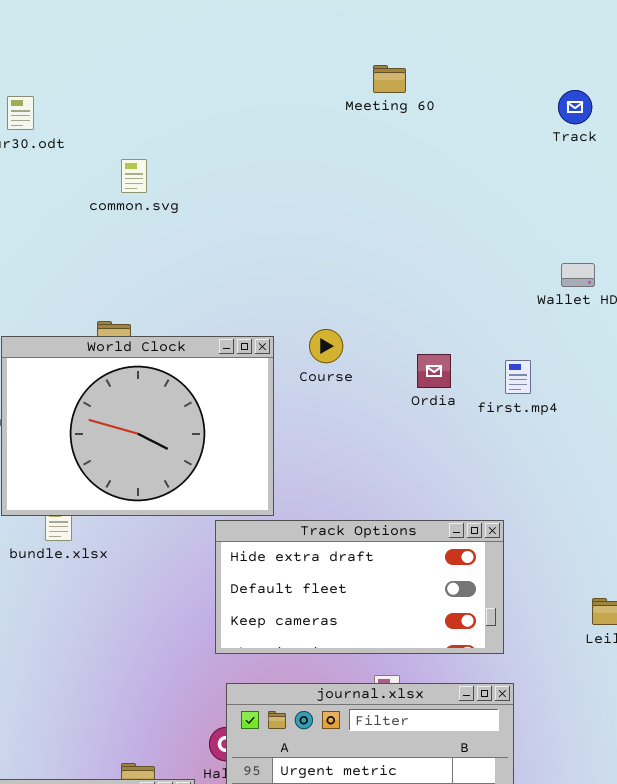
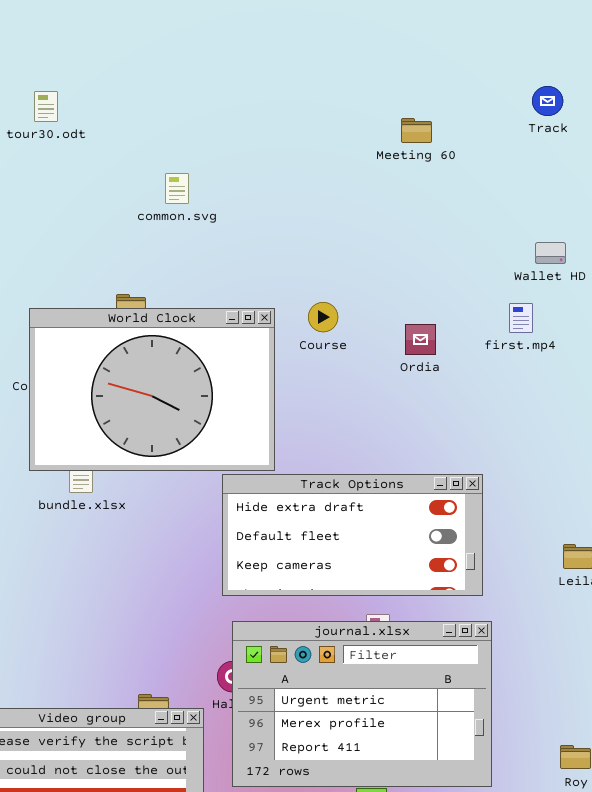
Meeting 60: [373,65,406,93] -> [401,118,432,143], moved
common.svg: [121,159,147,193] -> [165,173,189,204], moved
first.mp4: [505,360,531,394] -> [509,303,533,333], moved

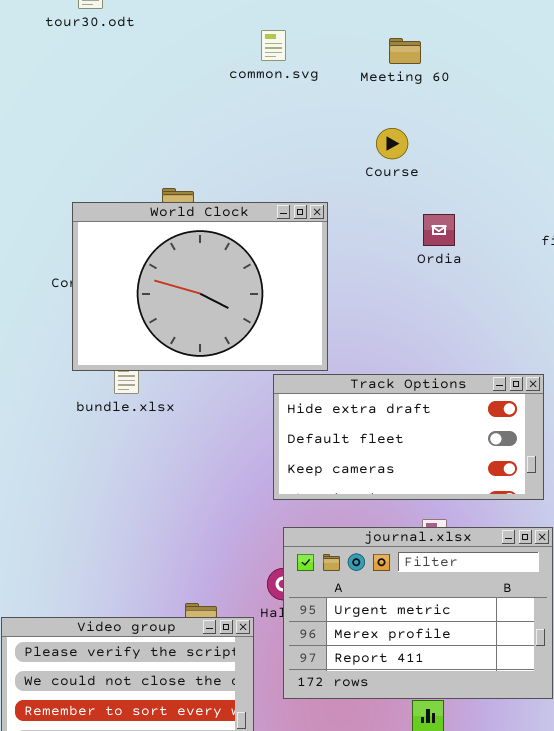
Meeting 60: [401,118,432,143] -> [389,38,421,64], moved
common.svg: [165,173,189,204] -> [261,30,286,61], moved
Course: [308,302,338,332] -> [376,128,408,159], moved
Ordia: [405,324,436,355] -> [423,214,455,246], moved

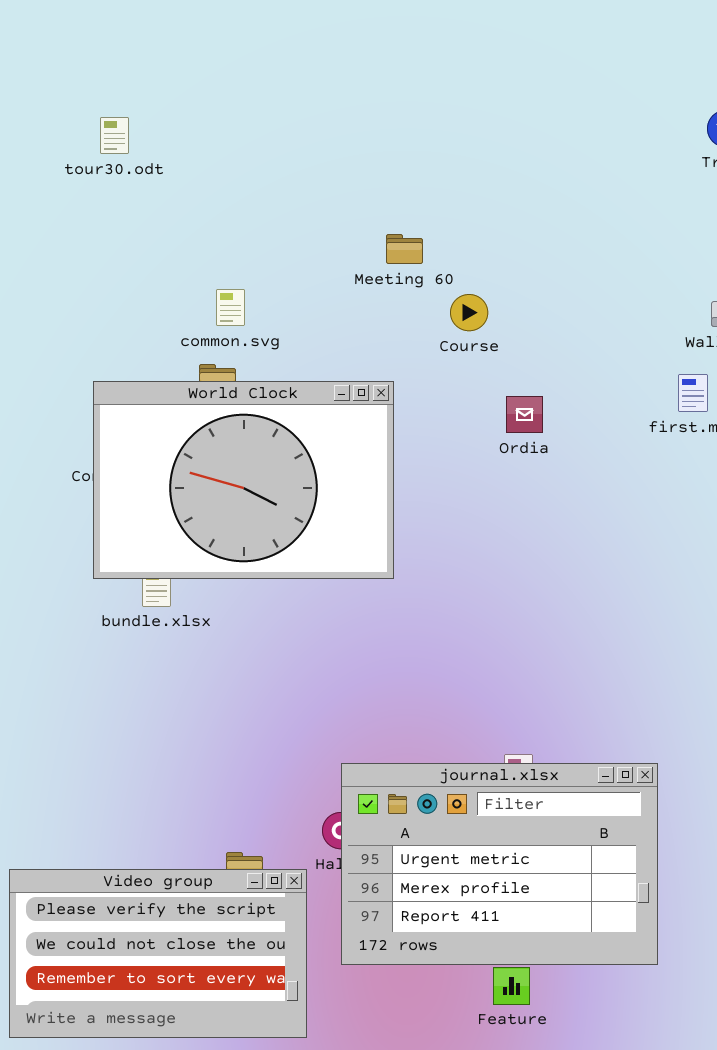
common.svg: [261,30,286,61] -> [216,289,245,326], moved
Meeting 60: [389,38,421,64] -> [386,234,423,264], moved
Track Options: [273,374,544,500] -> none, closed

